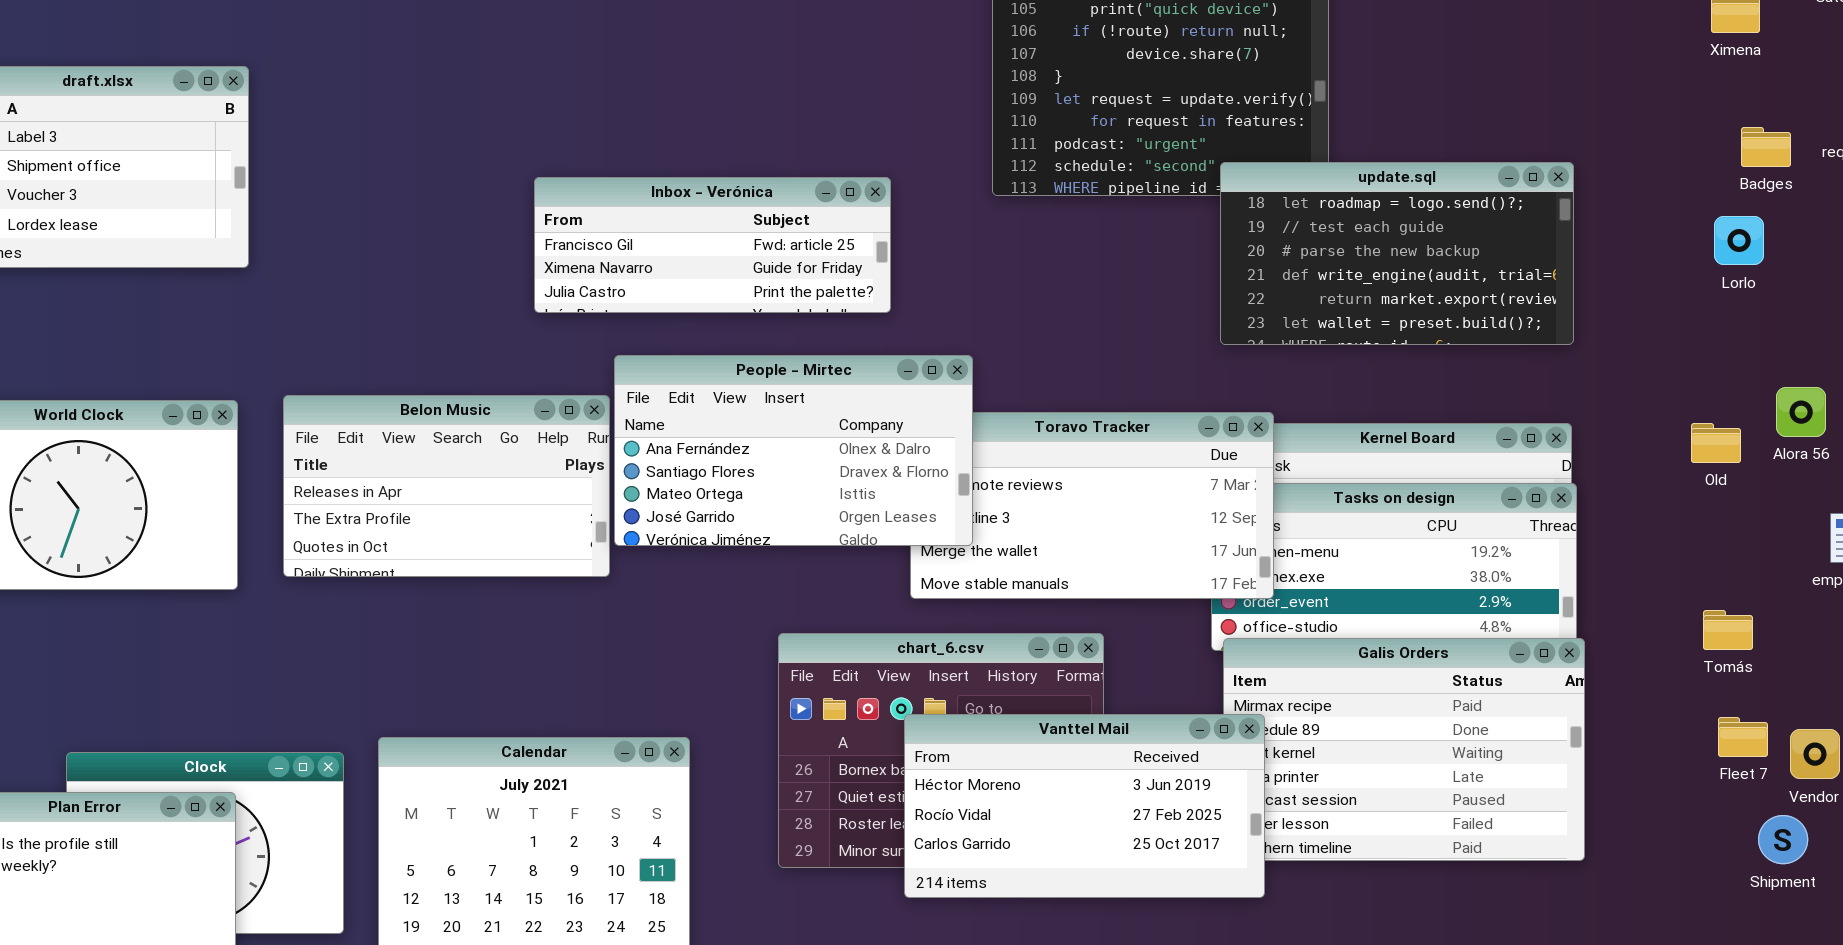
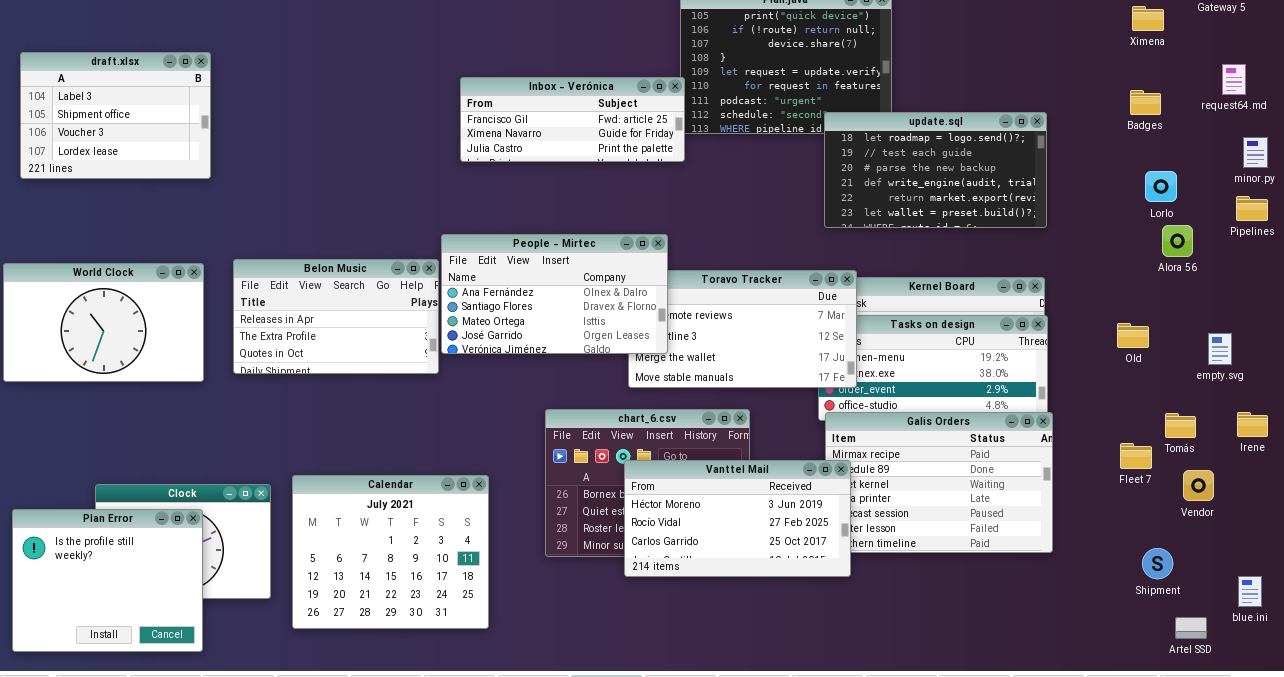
Badges: [1741,127,1791,167] -> [1130,90,1161,115], moved
Inbox - Verónica: [534,177,891,313] -> [460,77,685,162], moved
Lorlo: [1714,216,1764,265] -> [1145,171,1177,202], moved
Alora 56: [1776,387,1826,437] -> [1162,225,1193,257], moved
Old: [1691,423,1741,463] -> [1117,323,1149,348], moved
Tomás: [1703,610,1753,650] -> [1165,413,1196,438], moved
Fleet 7: [1718,717,1768,757] -> [1120,443,1152,469], moved
Shipment: [1758,815,1808,864] -> [1142,548,1173,579], moved

